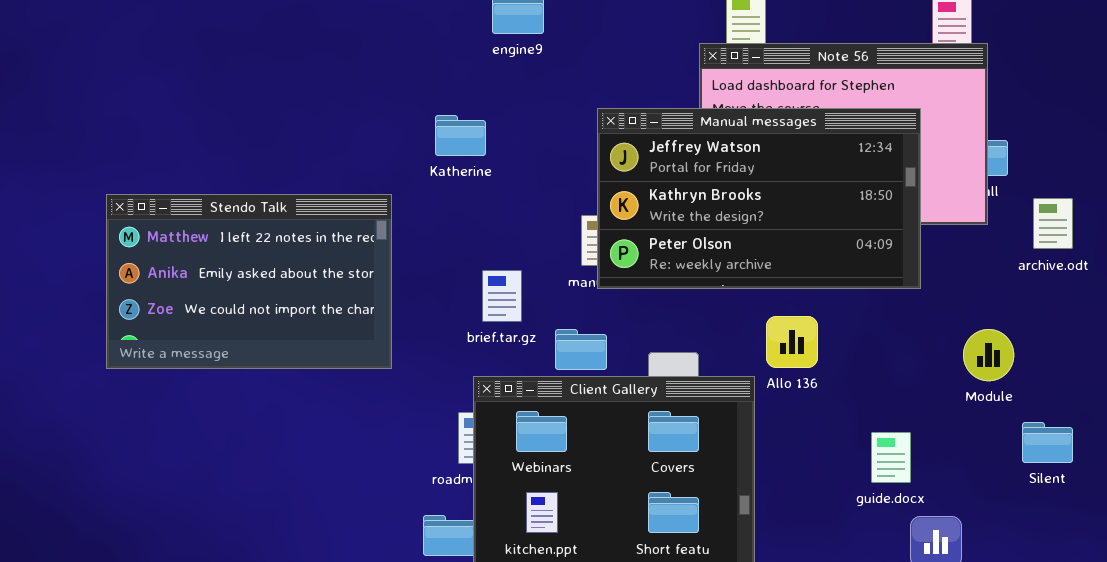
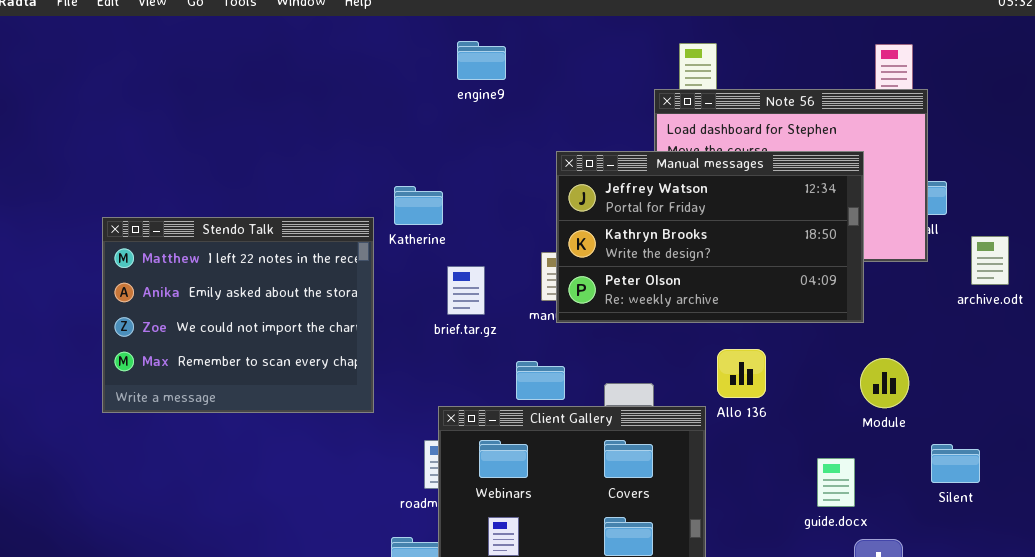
Katherine: [435,115,486,156] -> [394,186,443,225], moved
Stendo Talk: [106,194,392,369] -> [102,217,374,413], moved, resized
brief.tar.gz: [482,270,522,322] -> [447,266,485,315], moved
Module: [963,329,1014,381] -> [860,358,909,408], moved
Silent: [1022,422,1073,463] -> [931,444,980,483], moved

